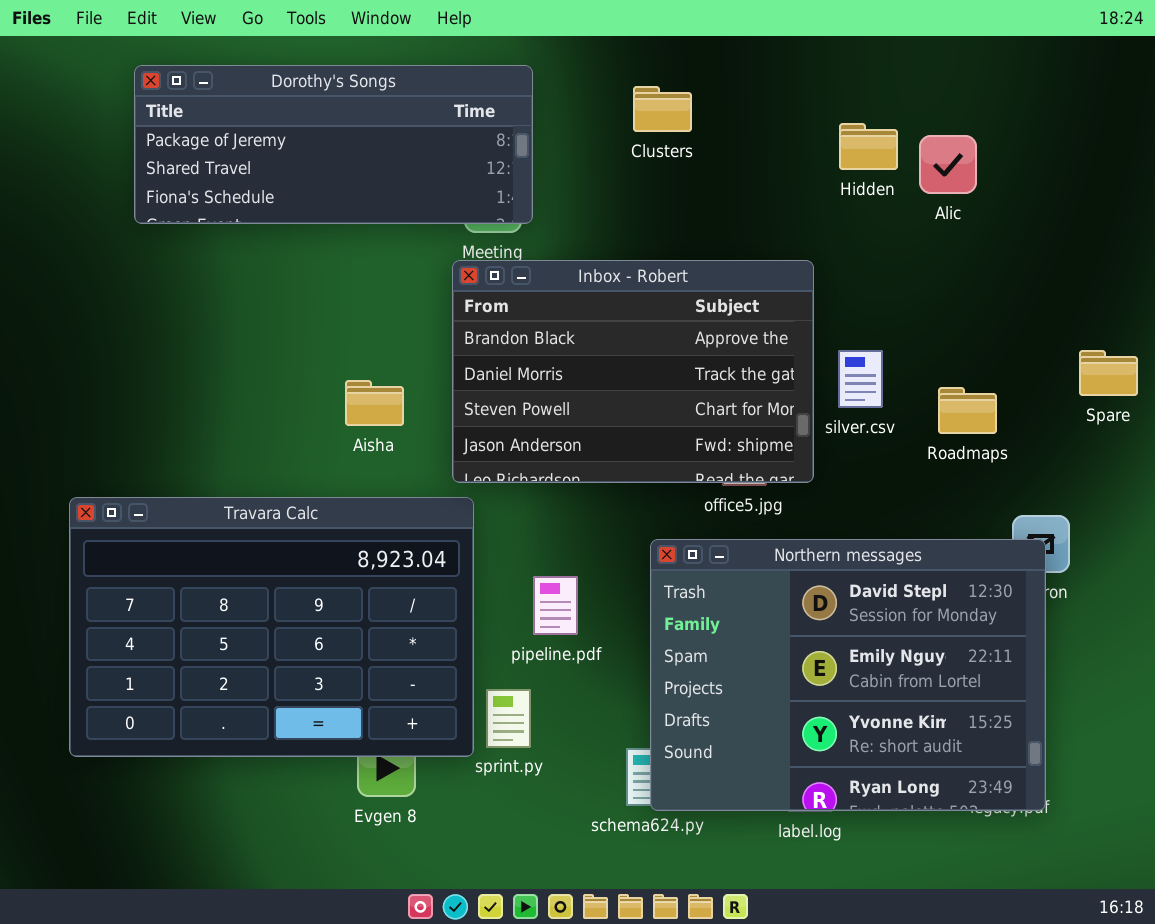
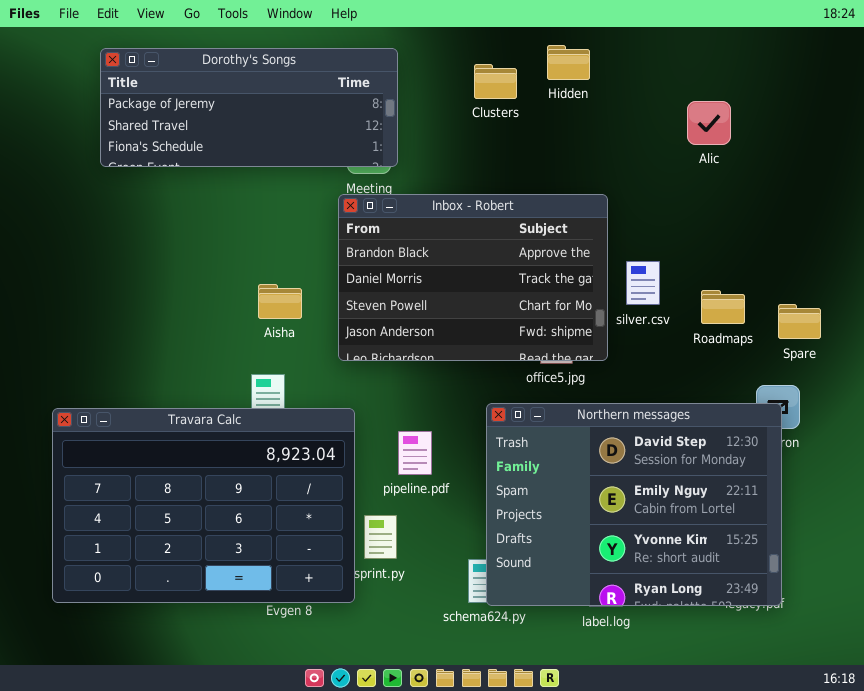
Hidden: [839,123,898,170] -> [547,45,590,80], moved
Spare: [1079,350,1138,396] -> [778,304,821,339], moved
Travara Calc: [69,497,474,757] -> [52,408,355,603], moved

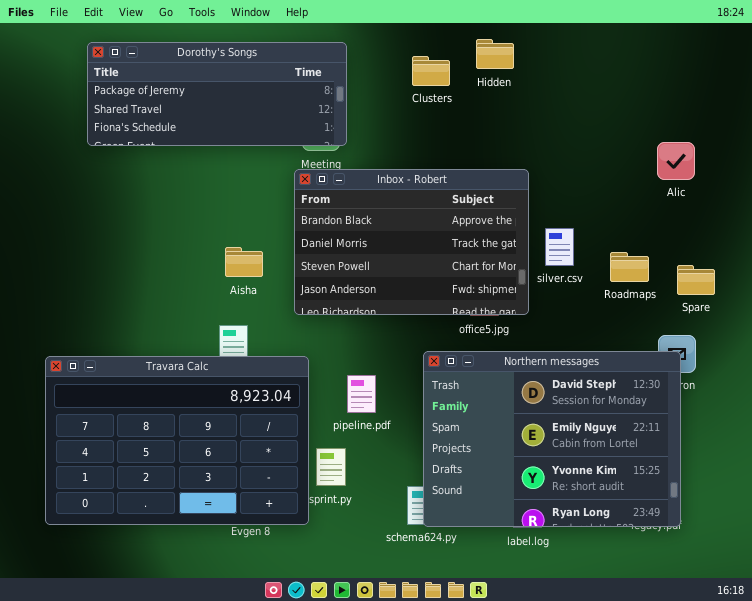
Alic: [687,101,731,145] -> [657,142,695,180], moved

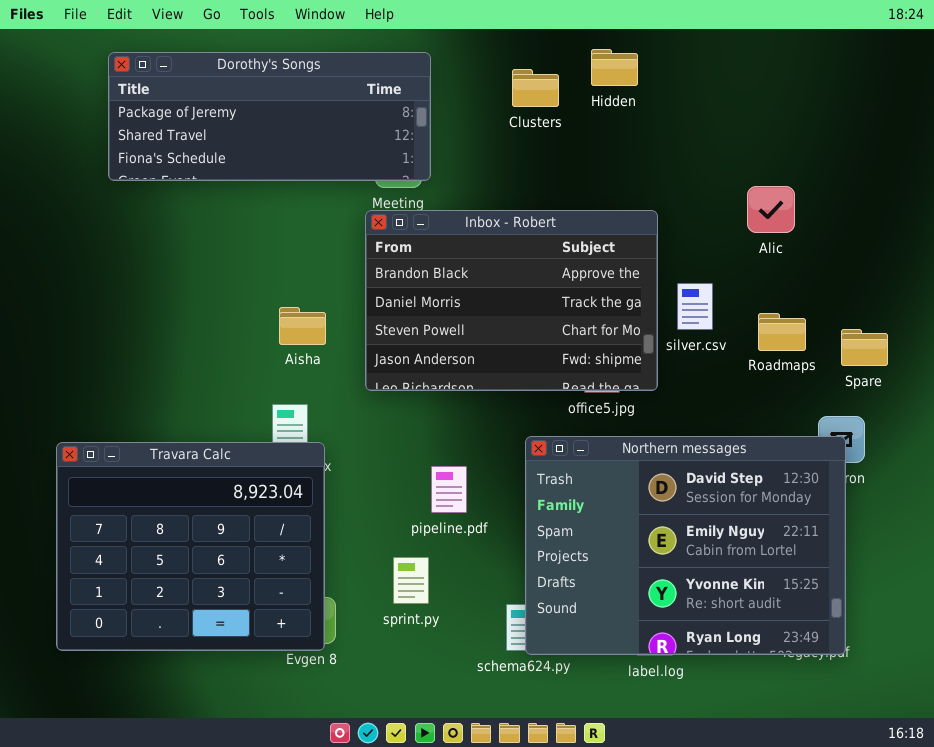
Alic: [657,142,695,180] -> [747,186,795,233], moved
Travara Calc: [45,356,309,525] -> [56,442,325,651], resized

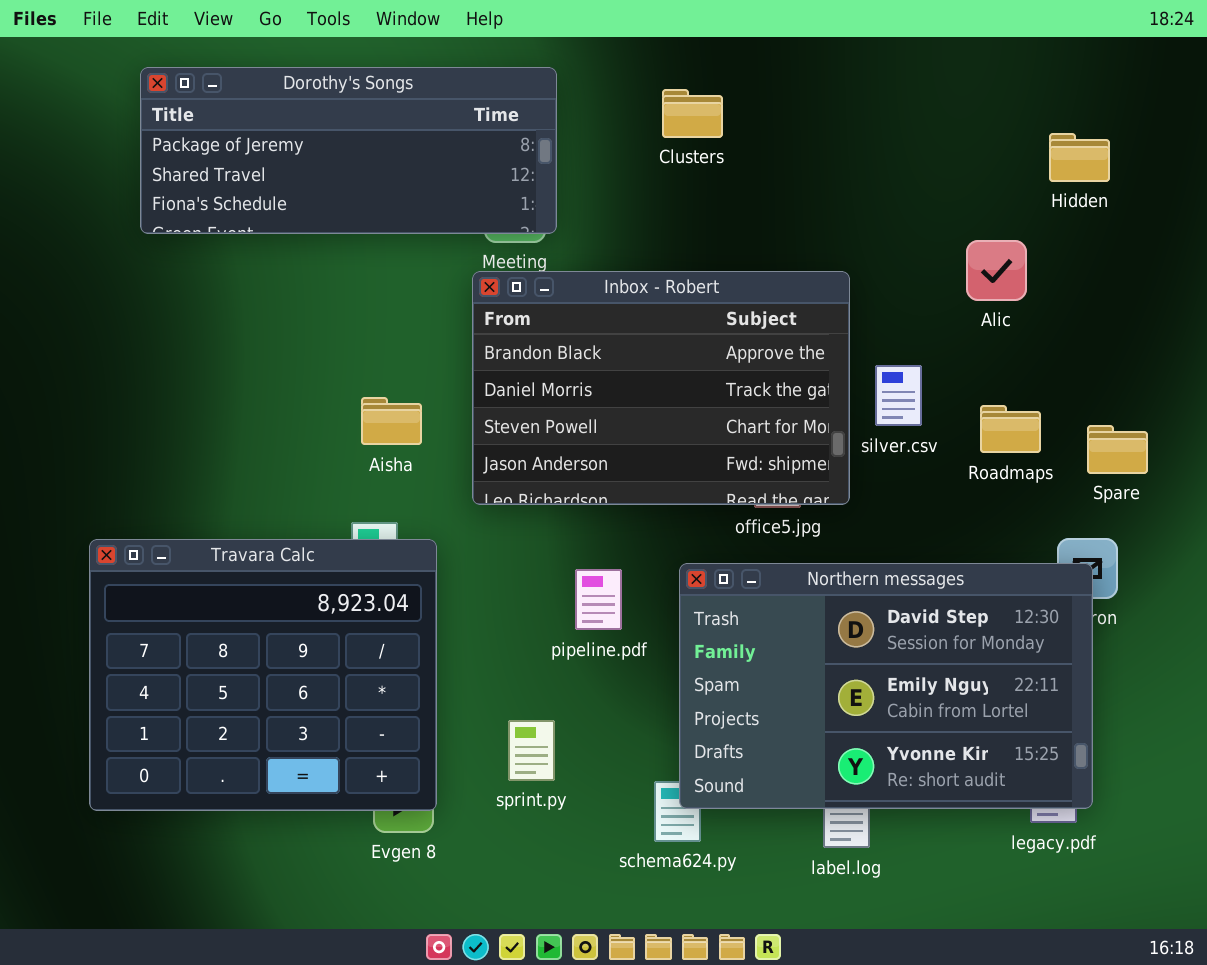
Hidden: [591,49,638,86] -> [1049,133,1110,182], moved
Northern messages: [525,436,846,655] -> [679,563,1093,809], resized
Travara Calc: [56,442,325,651] -> [89,539,437,811], moved
pipeline.pdf: [431,466,467,513] -> [575,569,622,630], moved

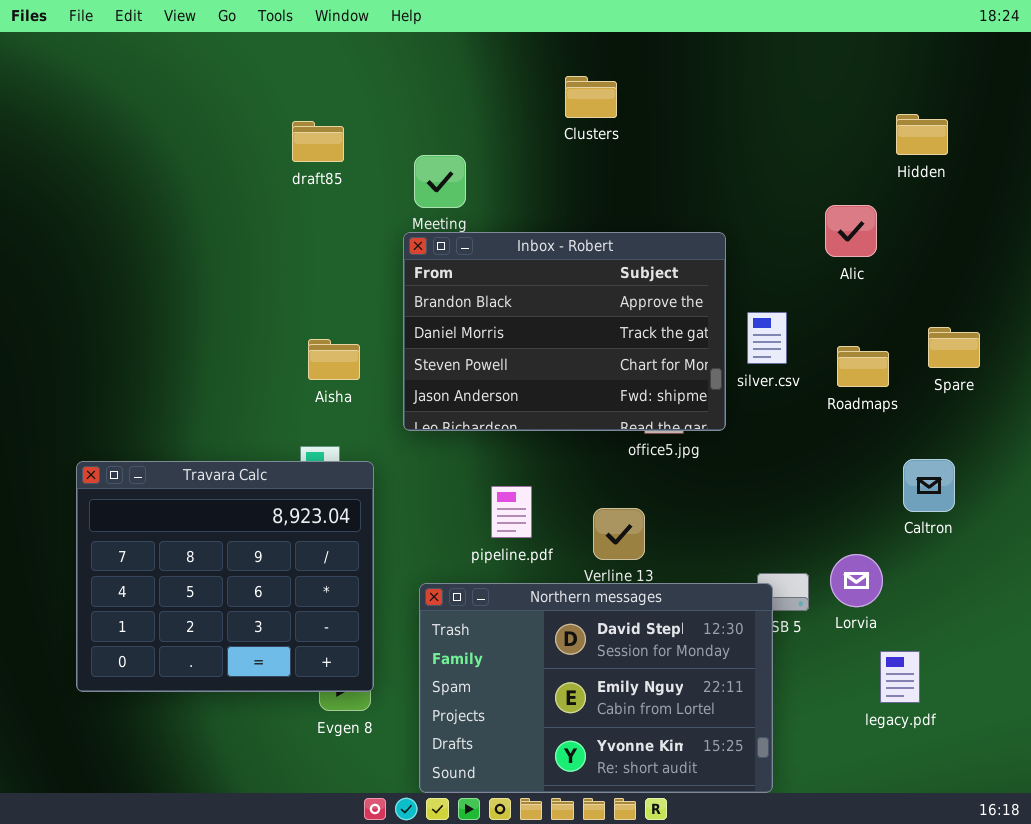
Dorothy's Songs: [140,67,557,234] -> none, closed
Spare: [1087,425,1148,474] -> [928,327,980,368], moved
Northern messages: [679,563,1093,809] -> [419,583,773,793], moved

